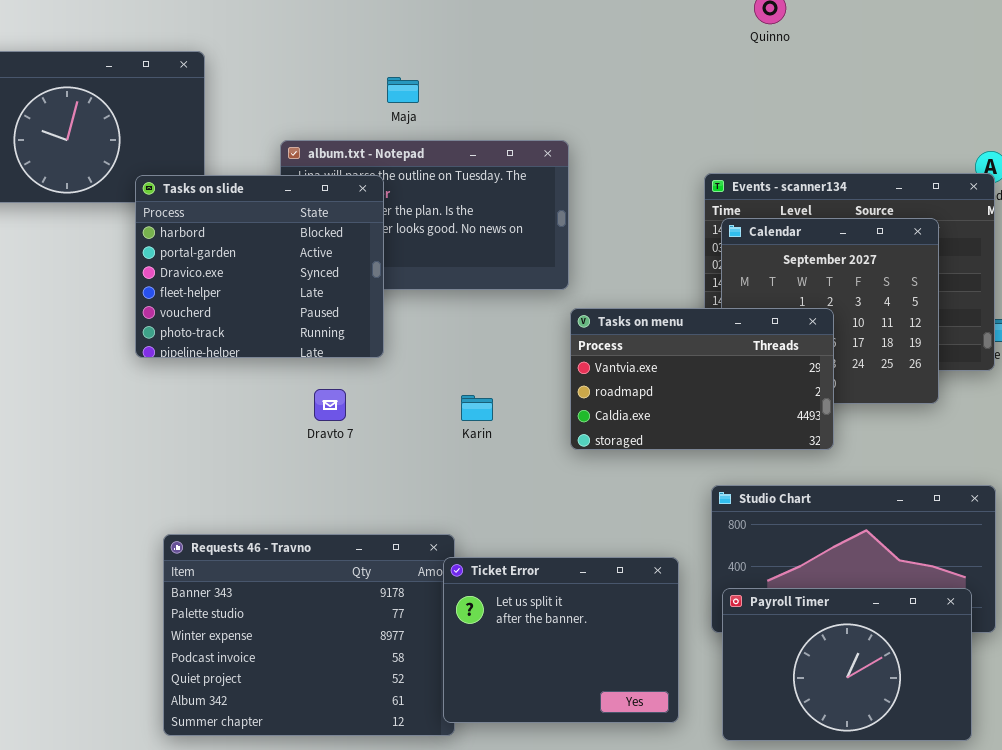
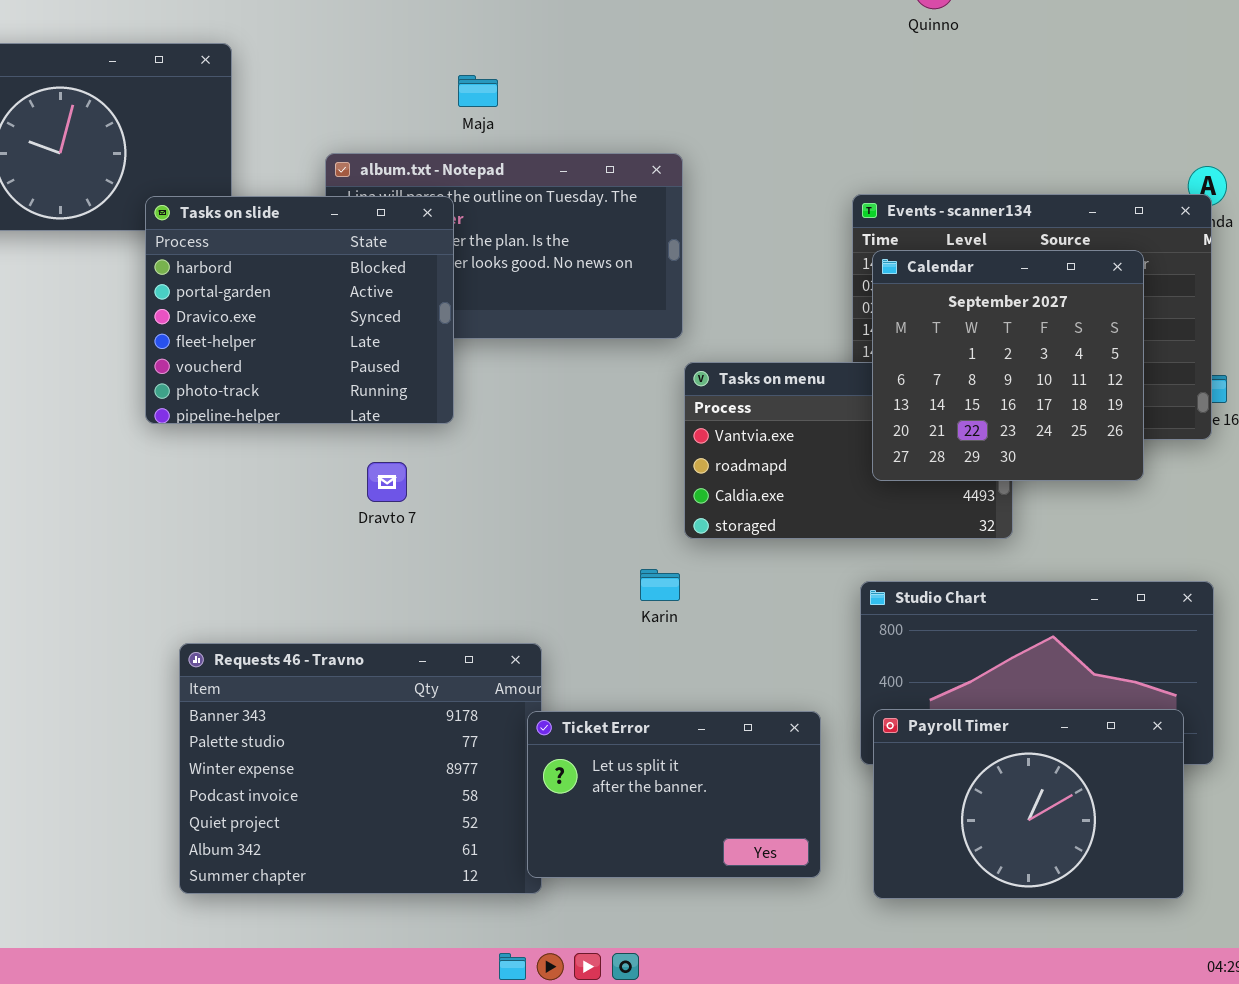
Calendar: [721,218,939,404] -> [872,250,1144,481], raised
Karin: [461,395,493,421] -> [640,569,680,601], moved
Ticket Error: [443,557,679,723] -> [527,711,821,878], resized

